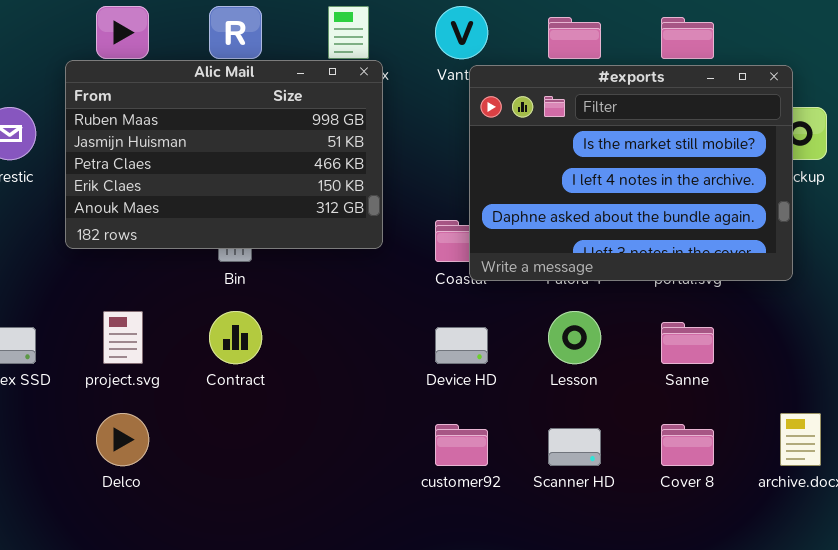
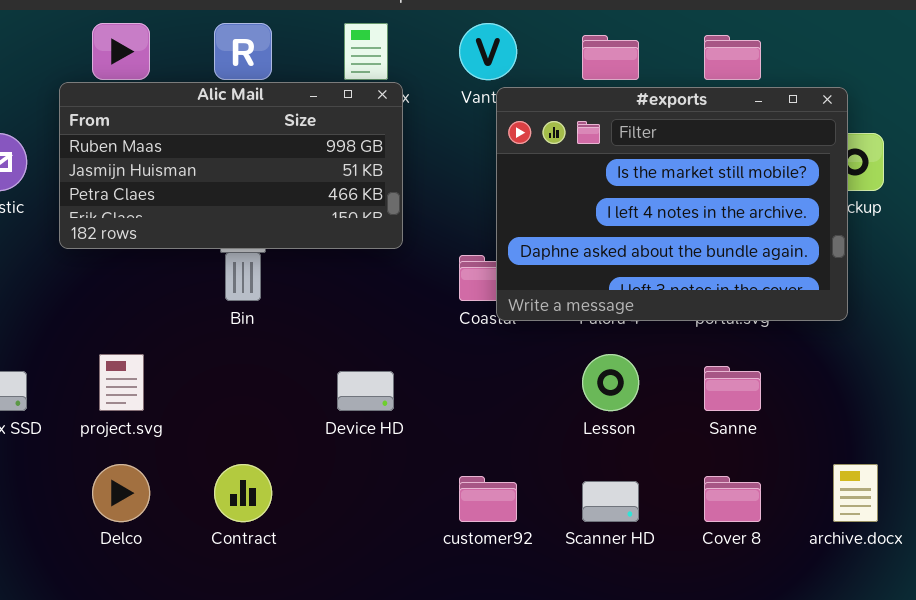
Alic Mail: [65,60,383,249] -> [59,82,403,249], resized
Contract: [209,311,262,364] -> [214,464,272,522], moved
Device HD: [435,327,488,364] -> [337,371,394,411], moved

